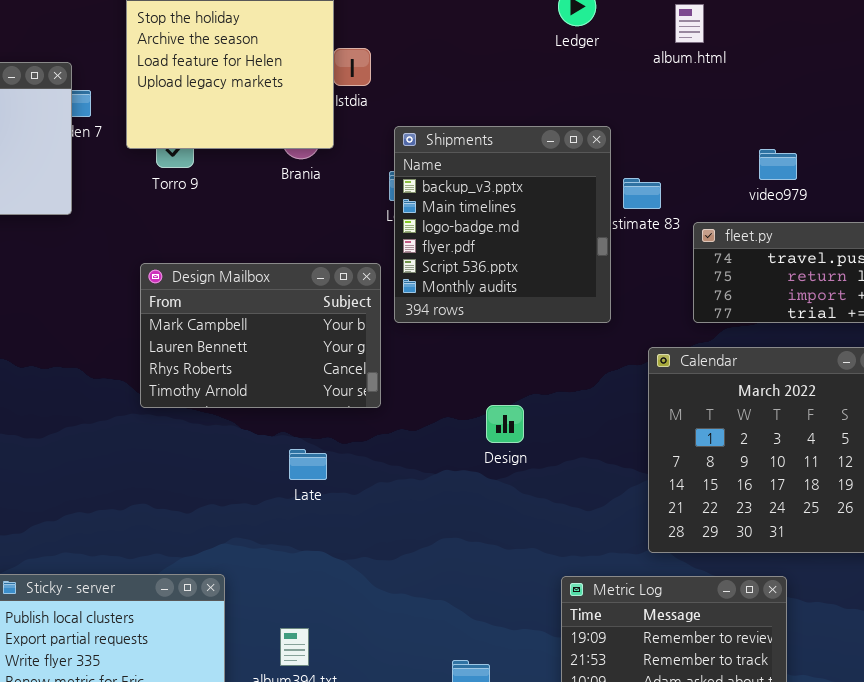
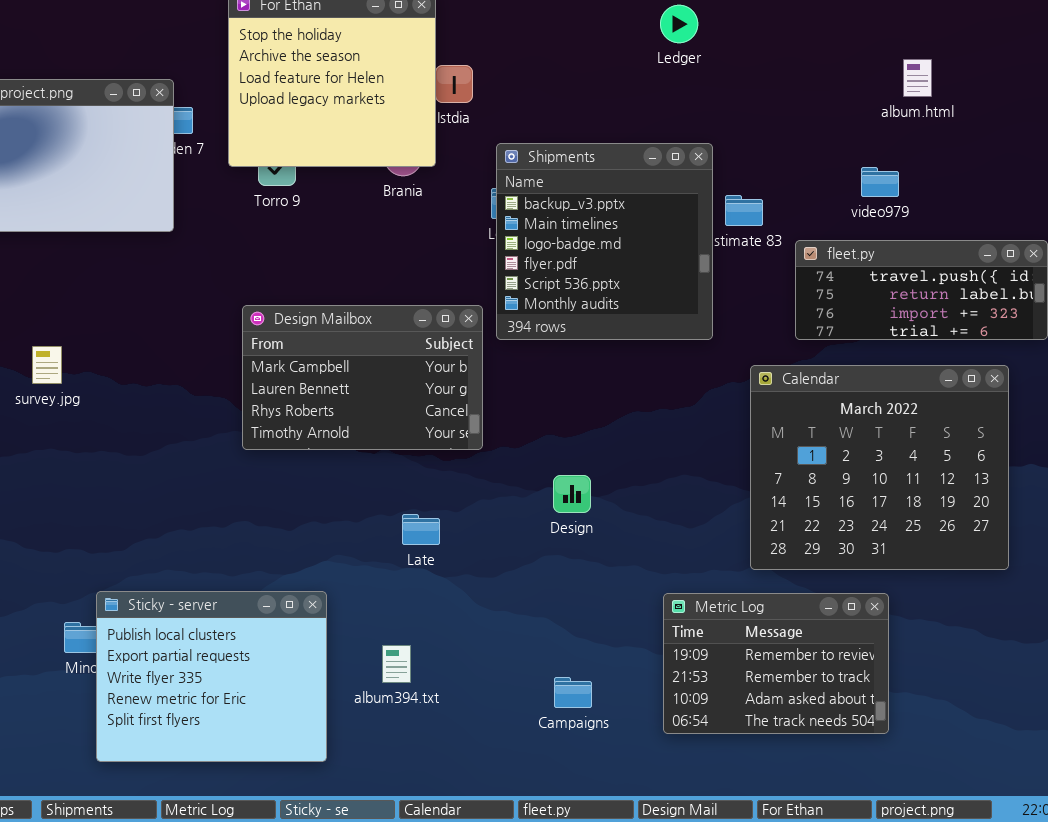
album.html: [675,4,704,43] -> [903,59,932,97], moved
Design Mailbox: [140,263,381,408] -> [242,305,483,450], moved
Design: [486,405,524,443] -> [553,475,591,513], moved
Late: [289,449,327,480] -> [402,514,440,545], moved

